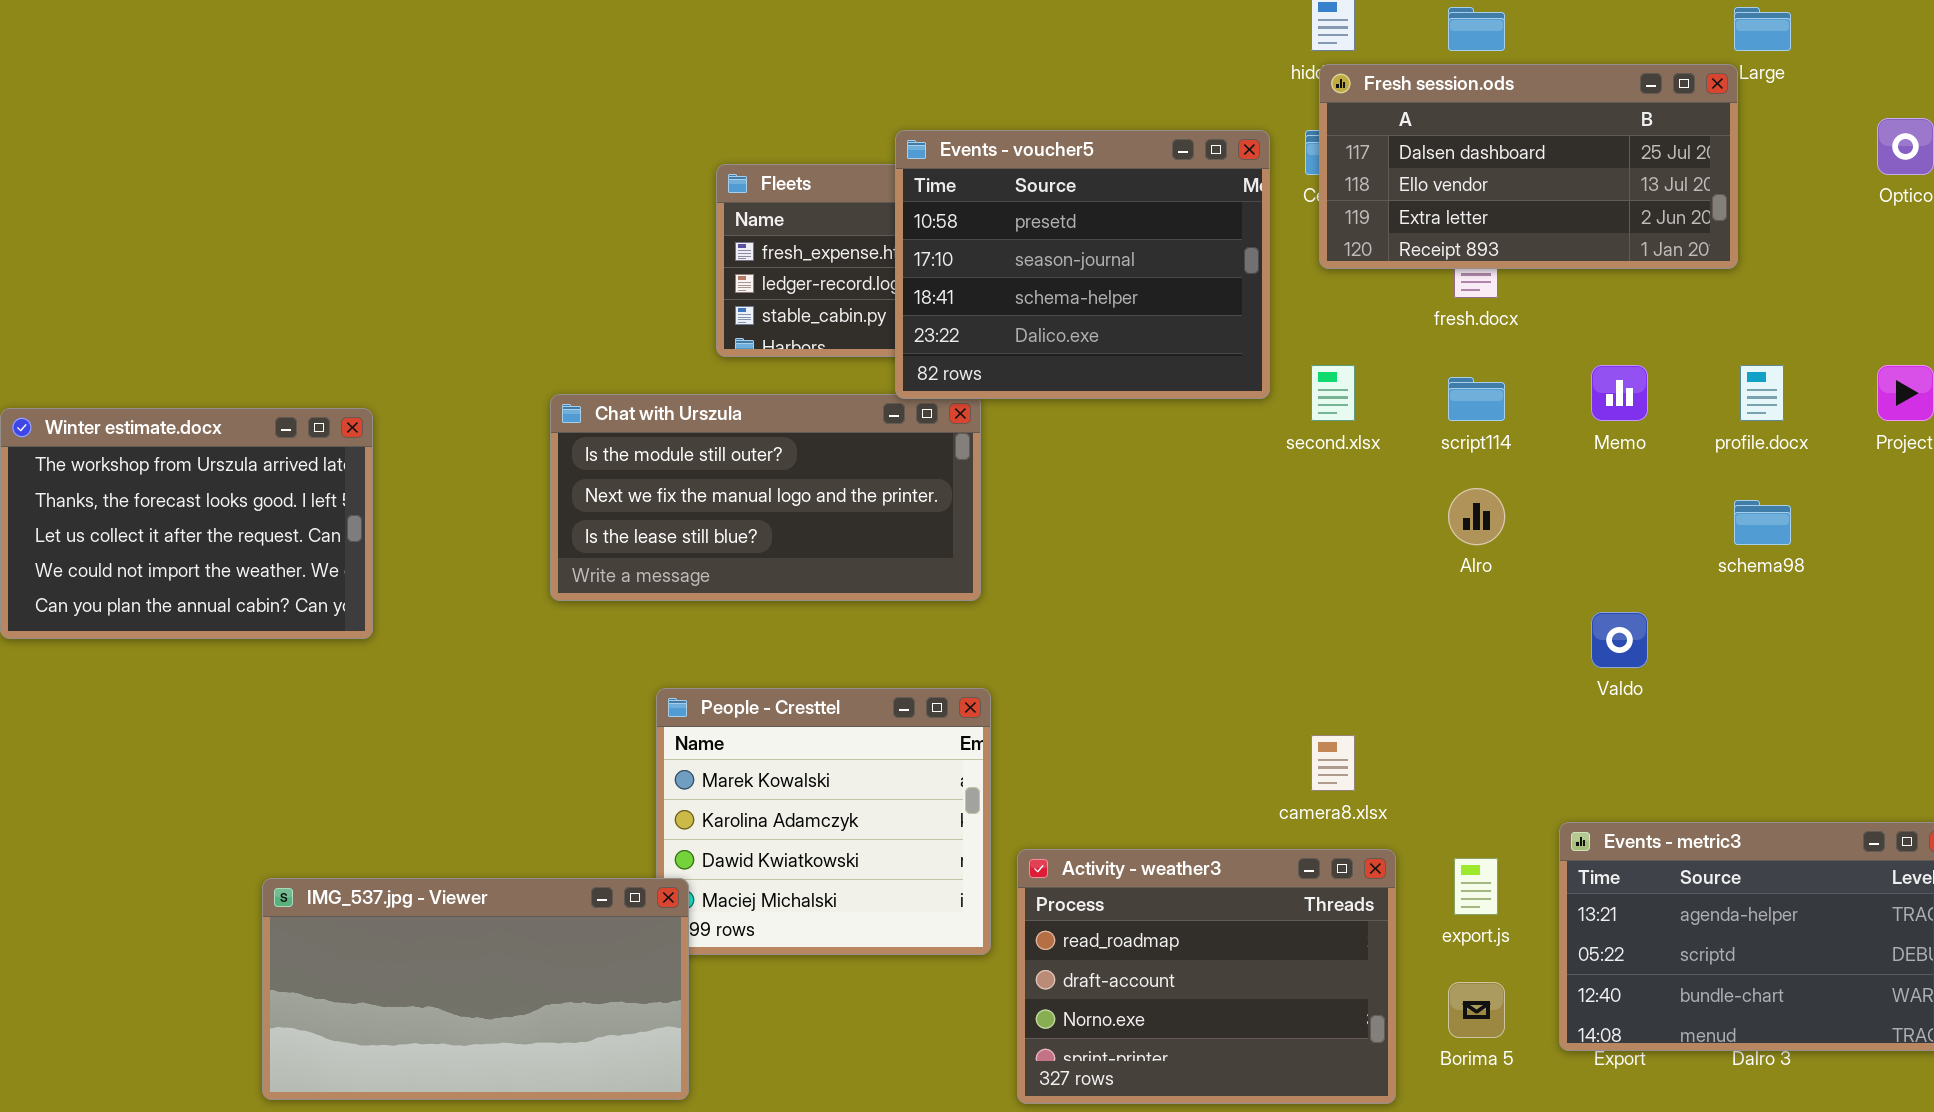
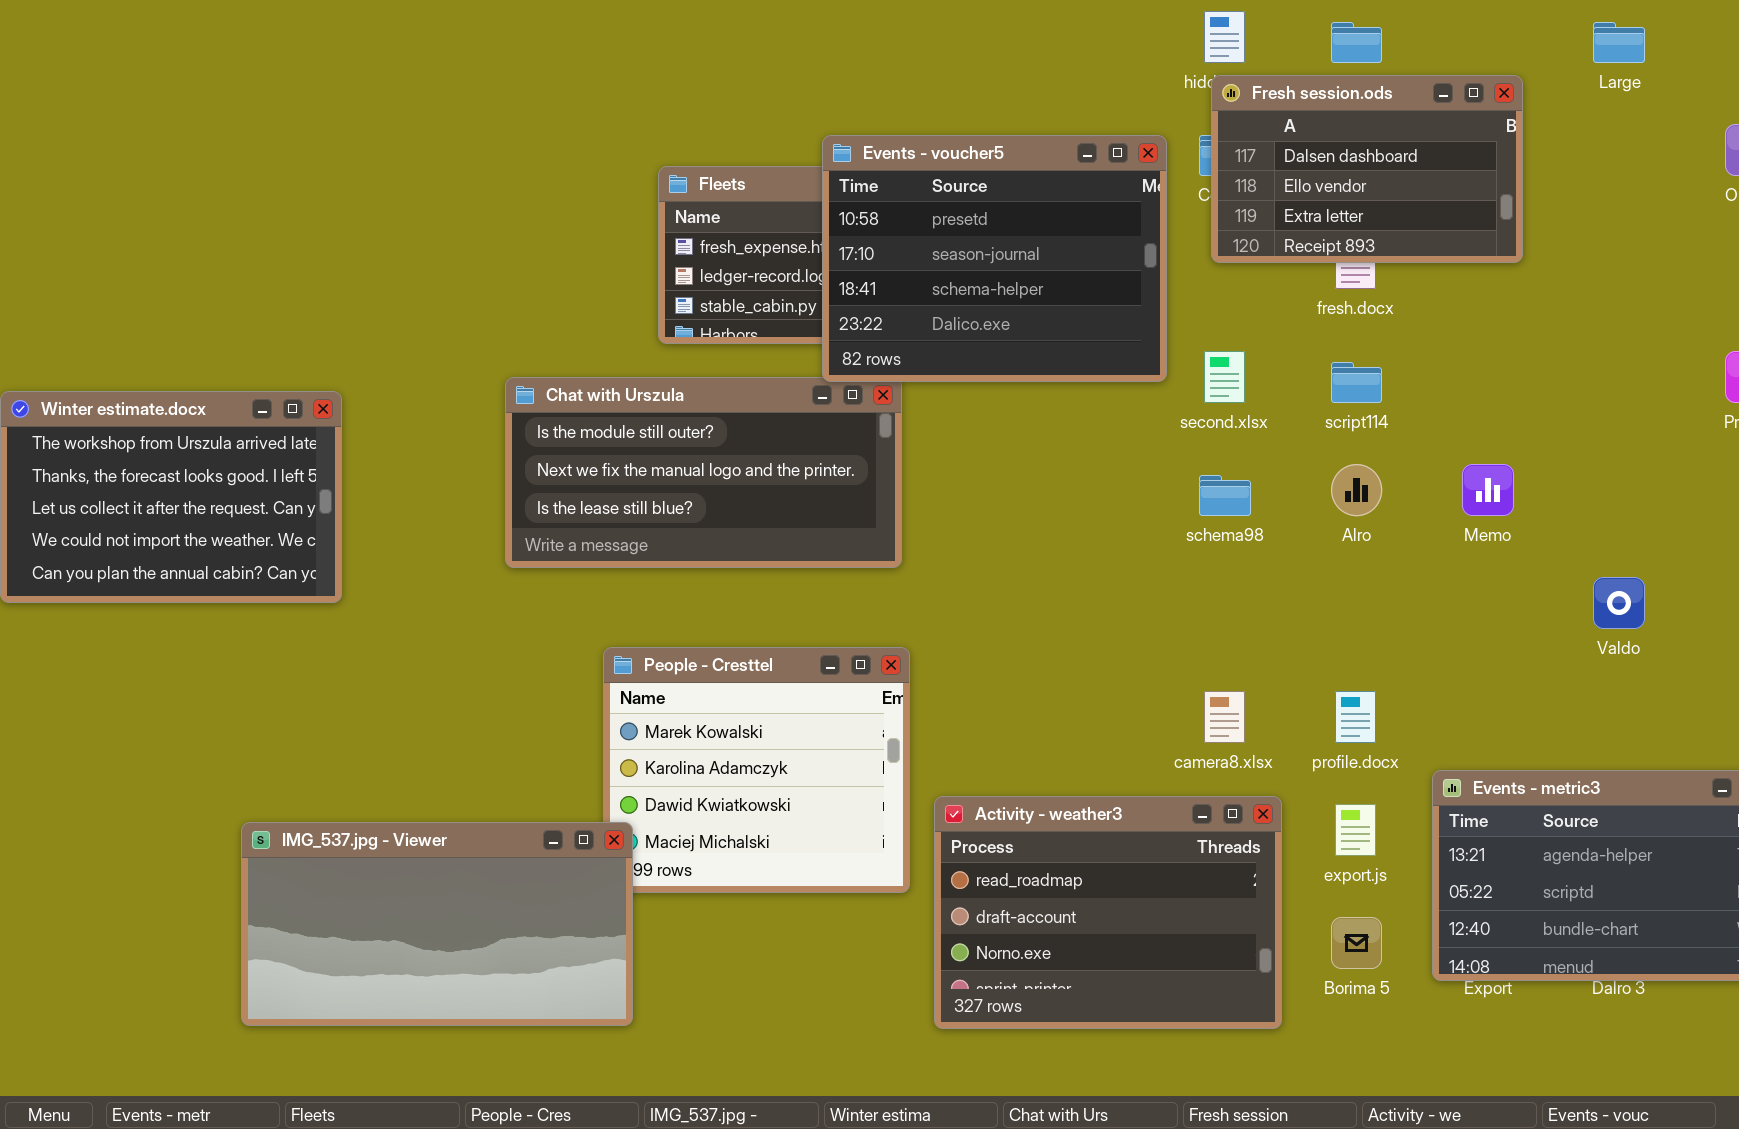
Fresh session.ods: [1319,64,1738,269] -> [1211,75,1523,263], resized
Memo: [1591,365,1648,421] -> [1462,464,1514,516], moved
profile.docx: [1740,365,1784,421] -> [1335,691,1376,743], moved
schema98: [1734,500,1791,545] -> [1199,475,1251,516], moved
Valdo: [1591,612,1648,668] -> [1593,577,1645,629], moved

